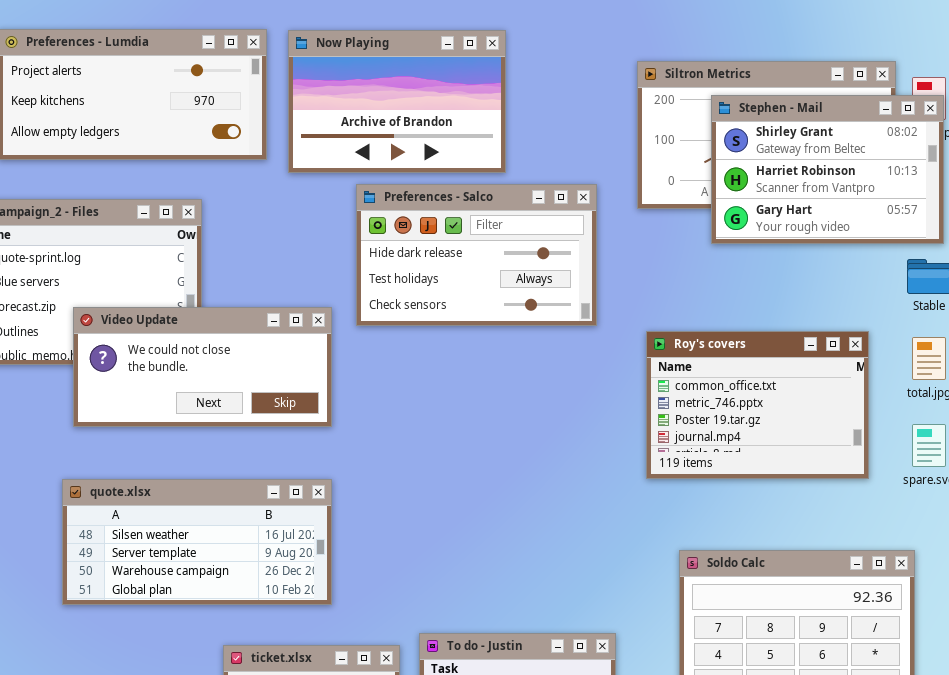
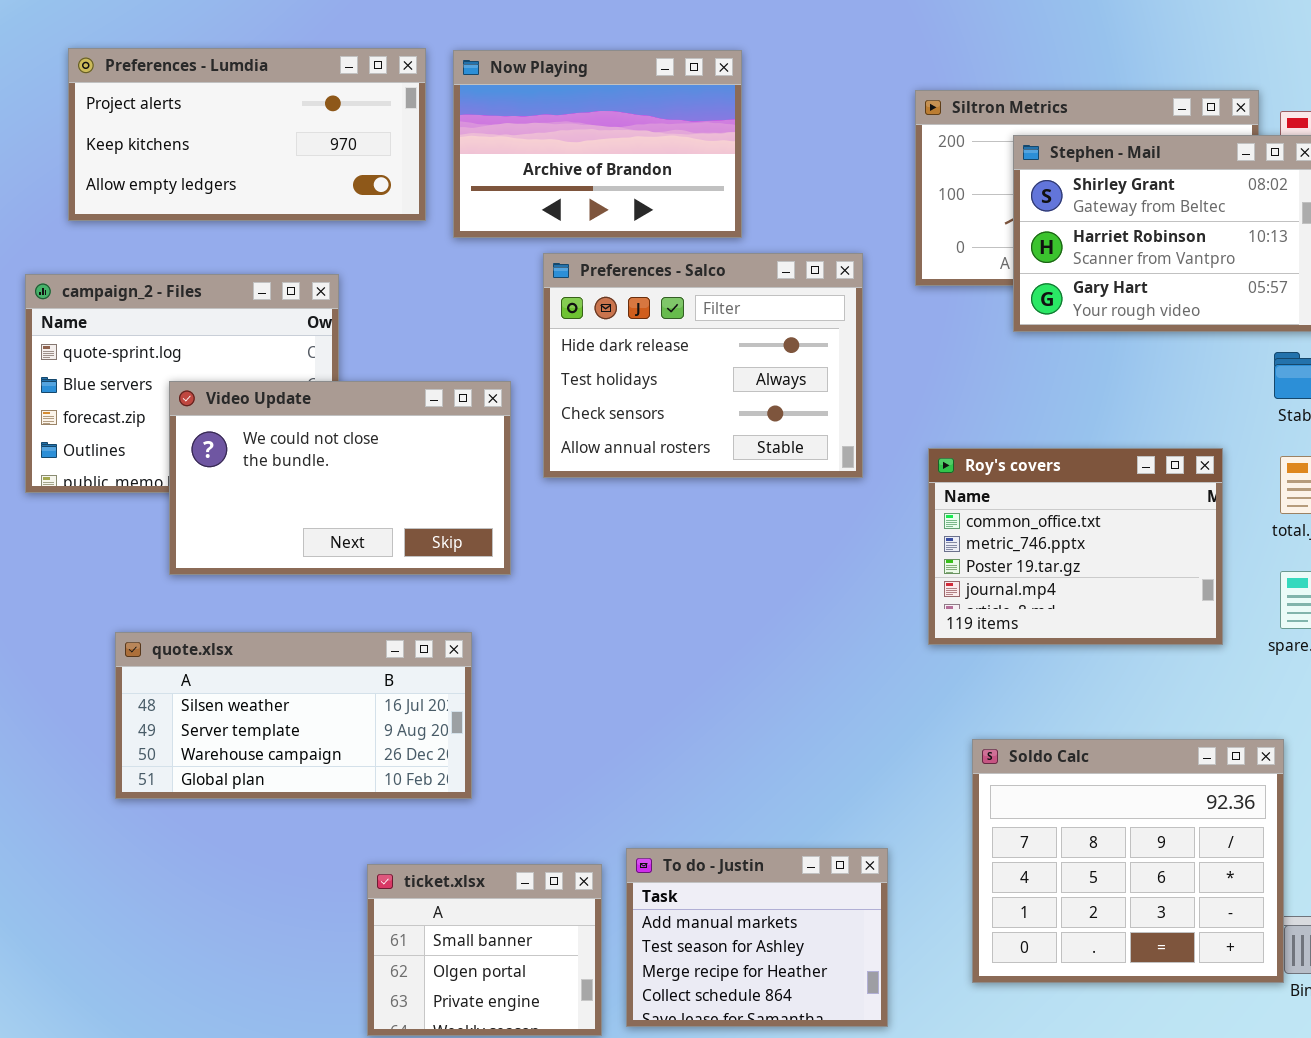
Preferences - Salco: [356,184,597,326] -> [543,253,863,478], resized
Video Update: [73,307,332,427] -> [169,381,511,575], resized
quote.xlsx: [62,479,332,605] -> [115,632,472,799], moved

